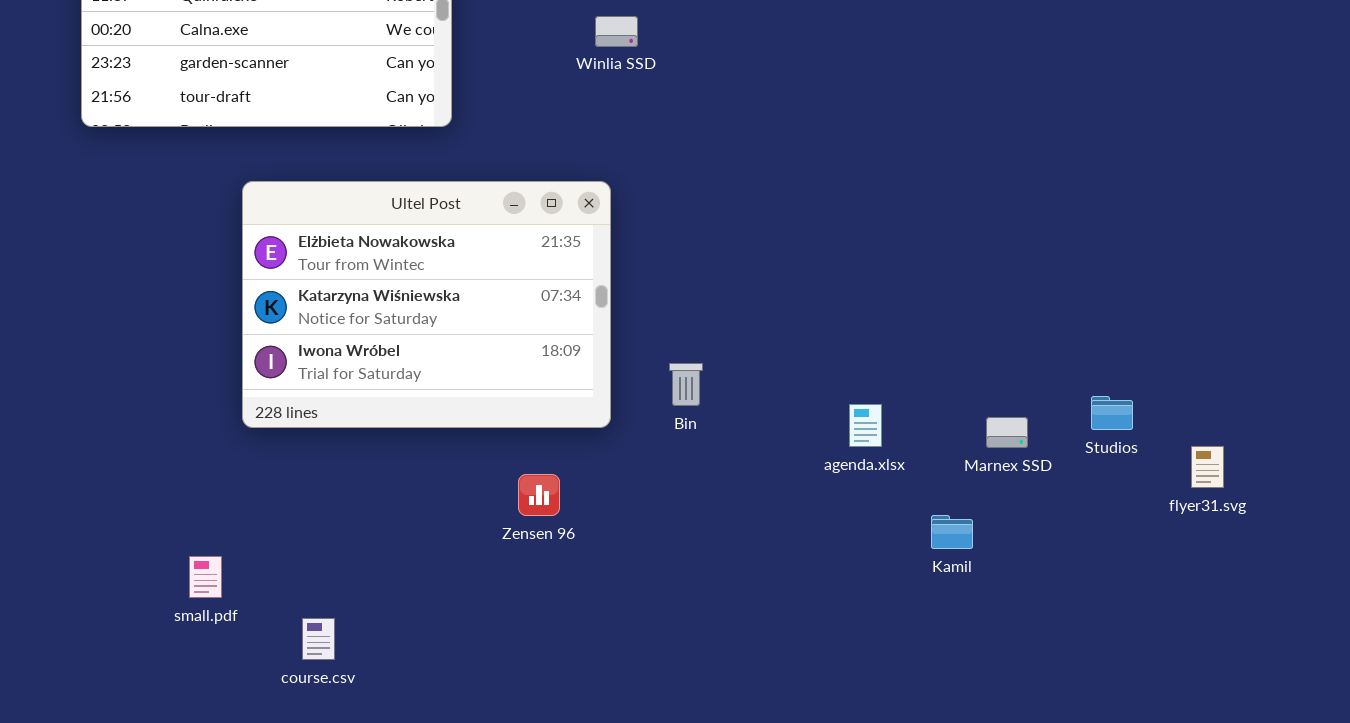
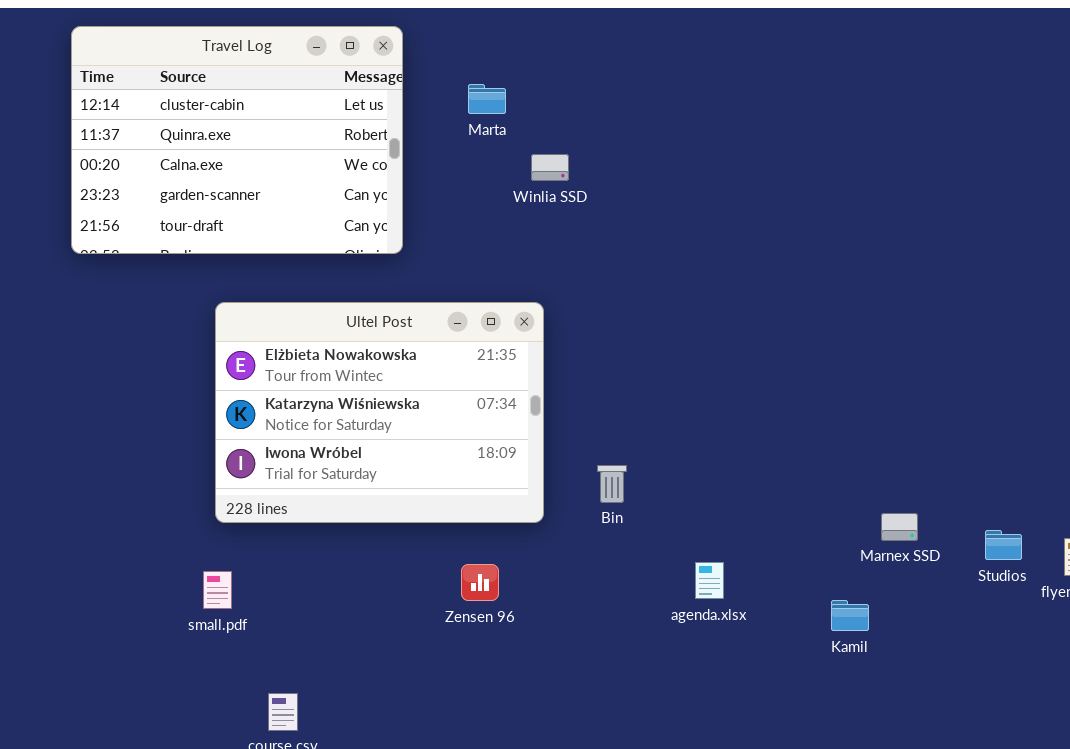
Studios: [1091,396,1133,430] -> [985,530,1022,560], moved
agenda.xlsx: [849,404,882,447] -> [695,562,724,599], moved
small.pdf: [189,556,222,598] -> [203,571,232,609], moved

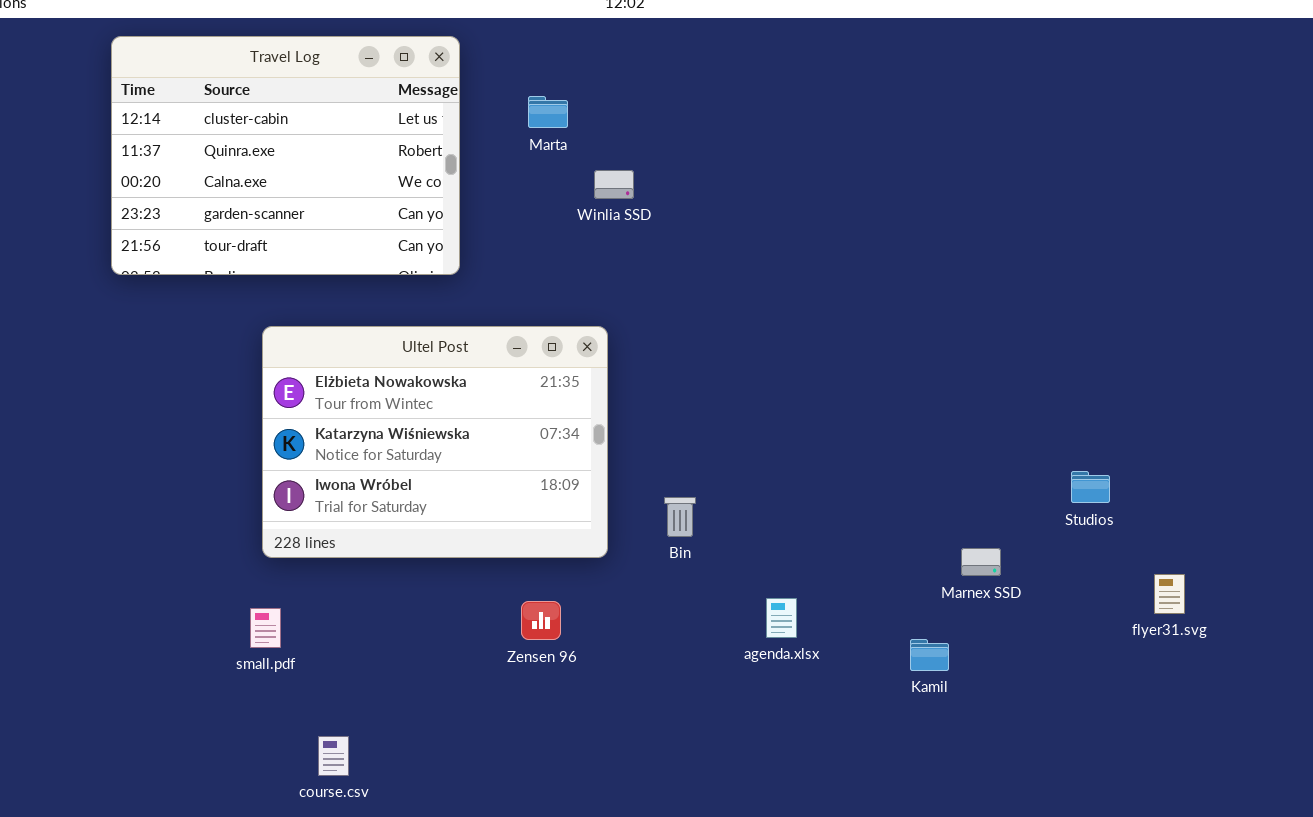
Studios: [985,530,1022,560] -> [1071,471,1110,503], moved

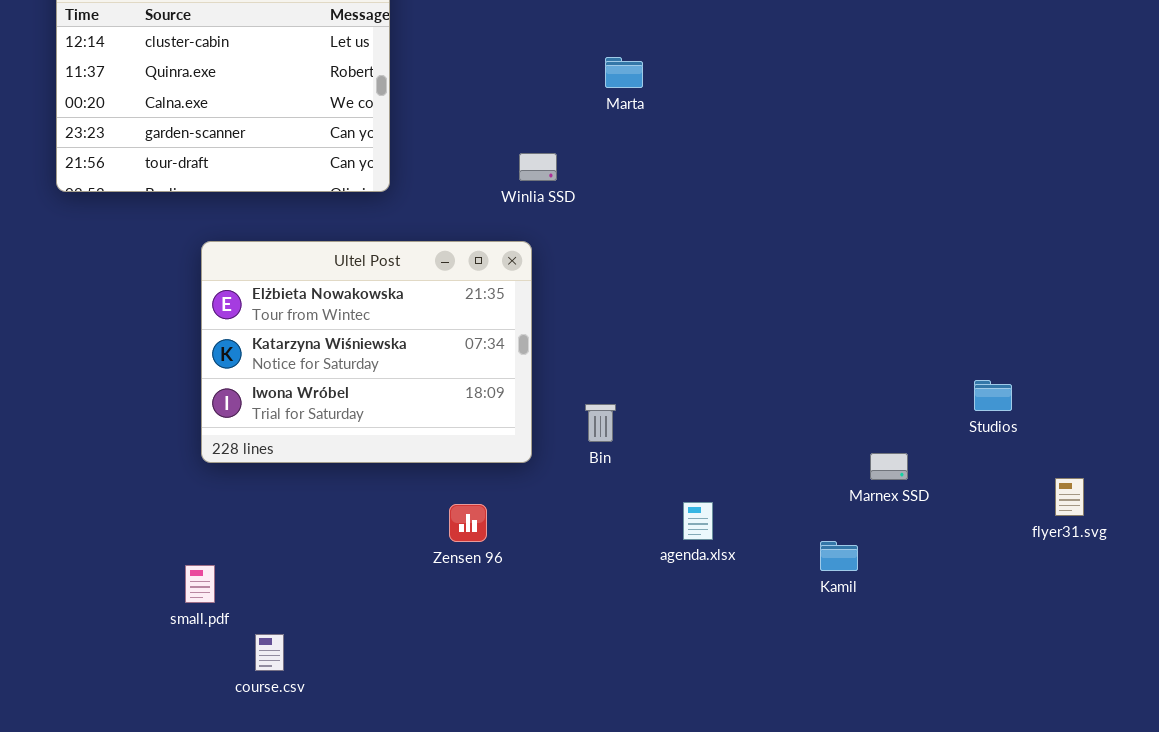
Marta: [528,96,568,128] -> [605,57,643,88], moved
Winlia SSD: [594,170,634,199] -> [519,153,557,181], moved
small.pdf: [250,608,281,648] -> [185,565,215,603], moved

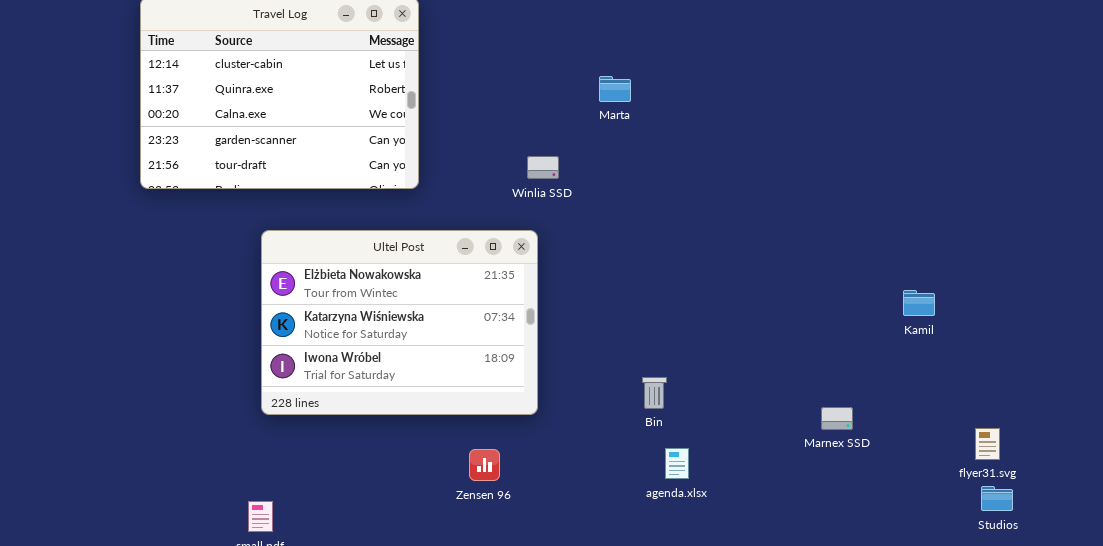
Studios: [974,380,1012,411] -> [981,486,1013,511], moved
Bin: [585,404,616,442] -> [642,377,667,409], moved
Kamil: [820,541,858,571] -> [903,290,935,316], moved

